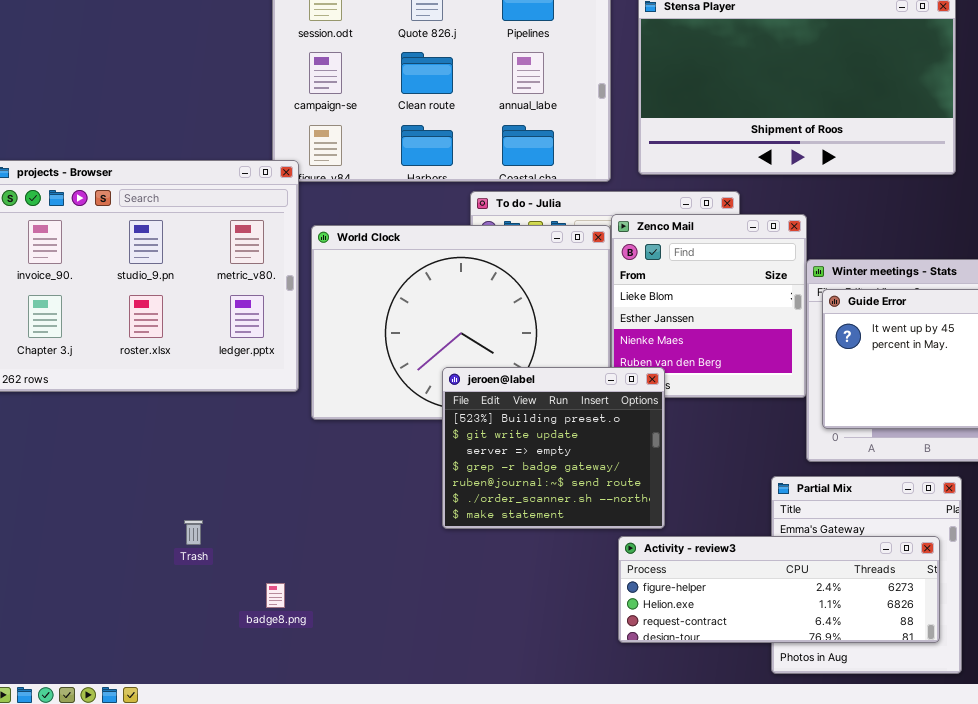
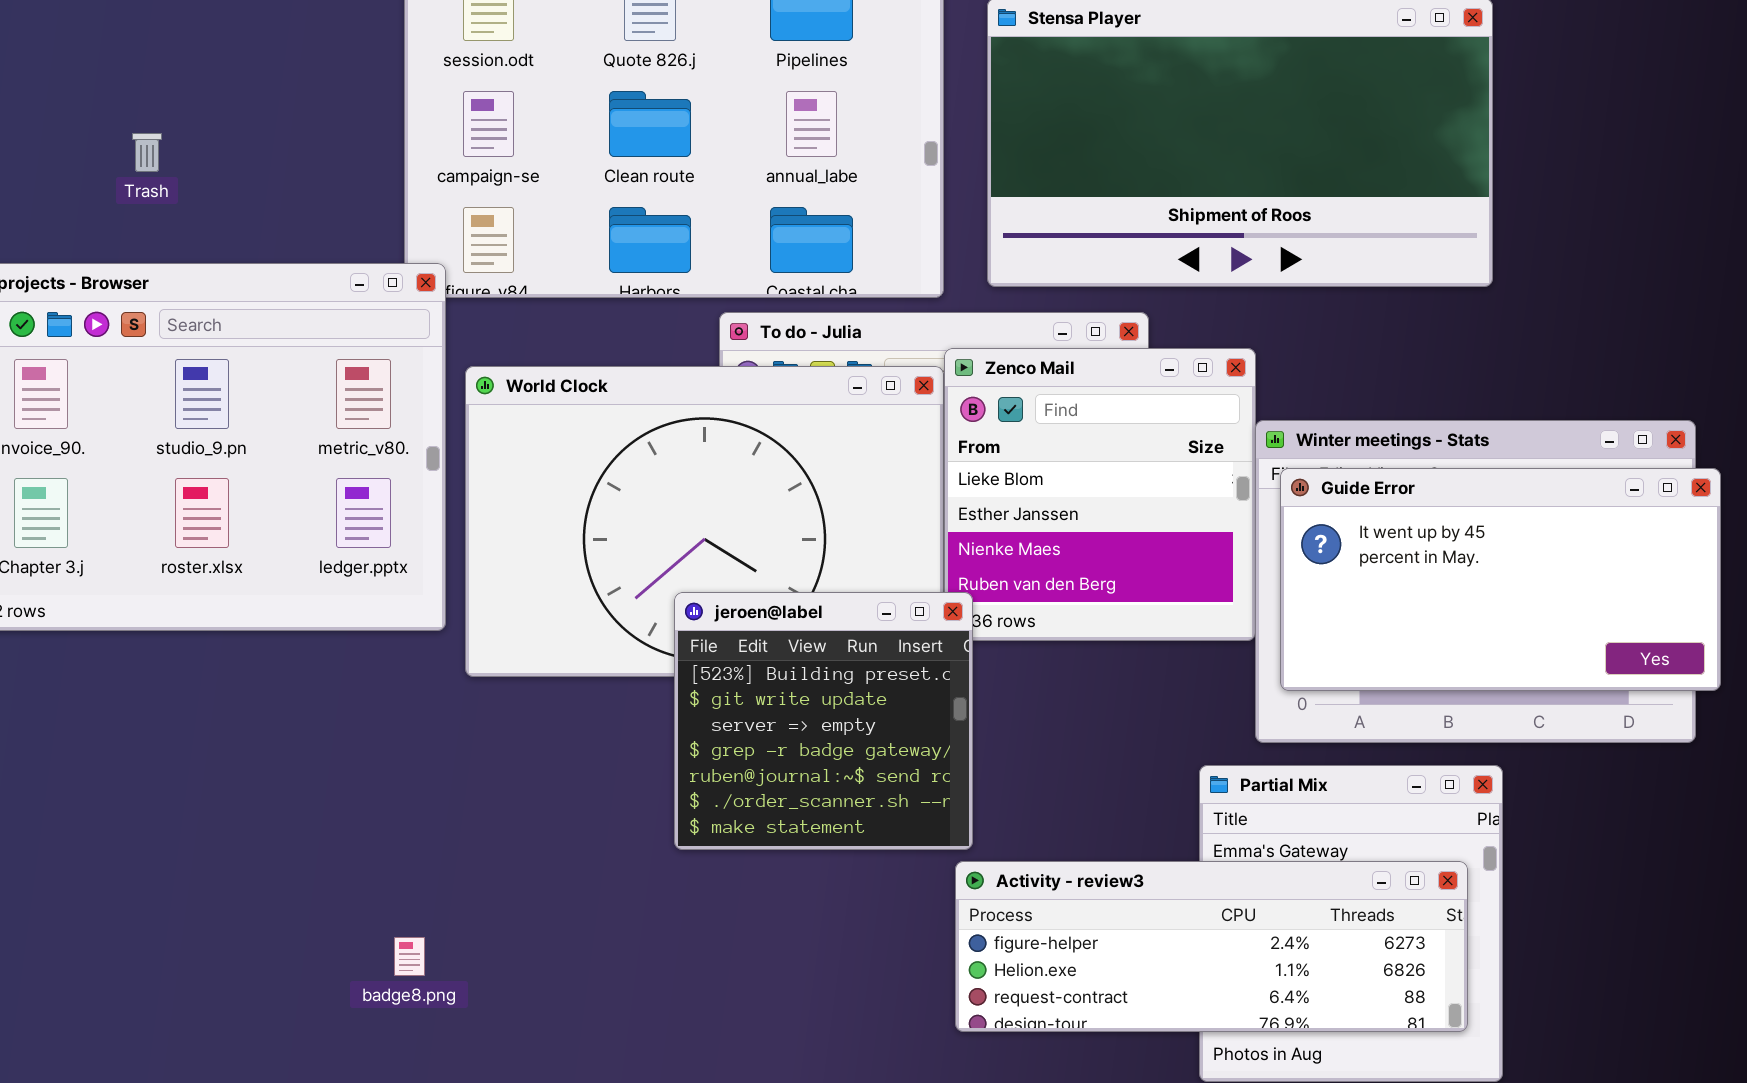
jeroen@label: [442,367,665,529] -> [674,592,973,850], resized
Trash: [184,520,203,545] -> [132,133,162,172], moved

